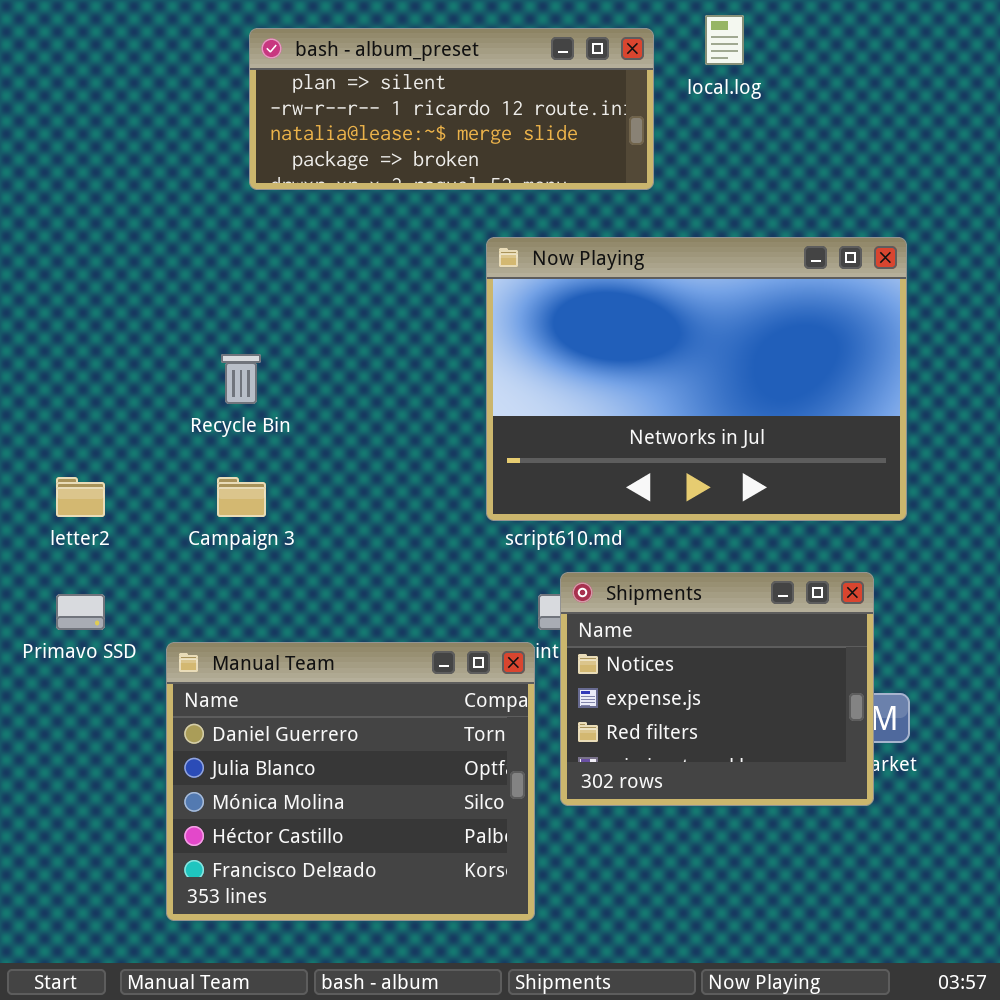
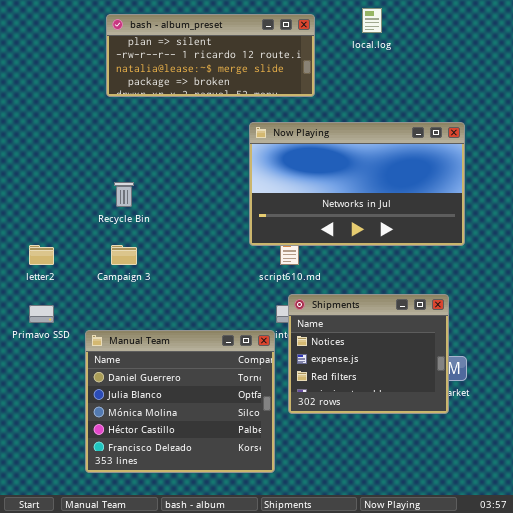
bash - album_preset: [249,28,654,190] -> [106,14,315,97], moved
Now Playing: [486,237,907,521] -> [249,122,465,246], resized

